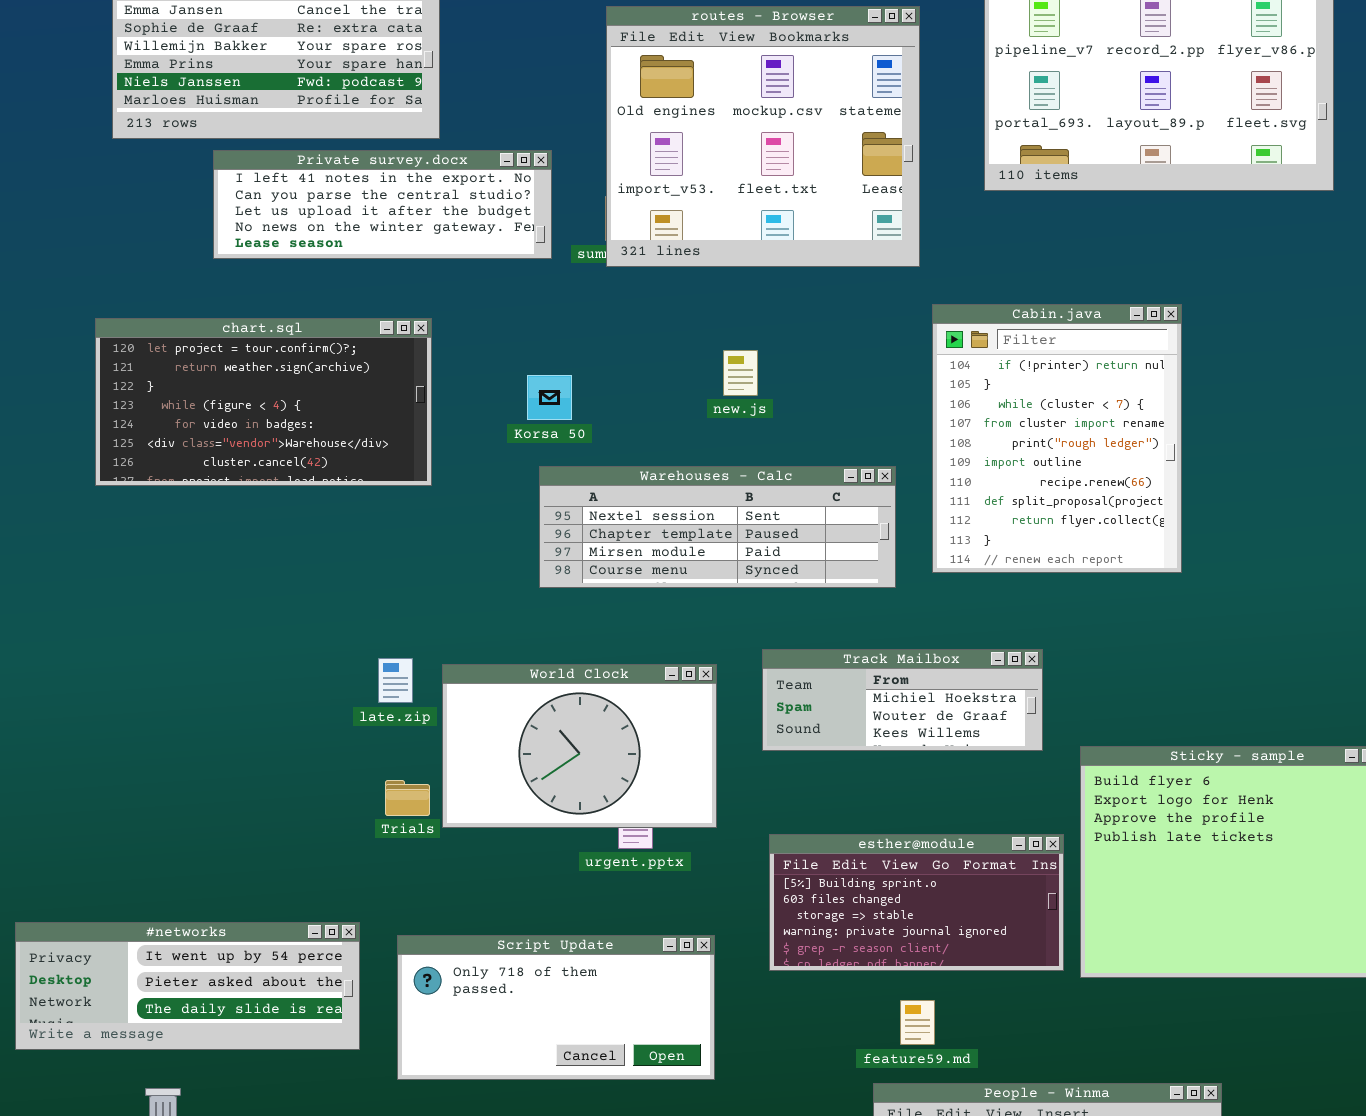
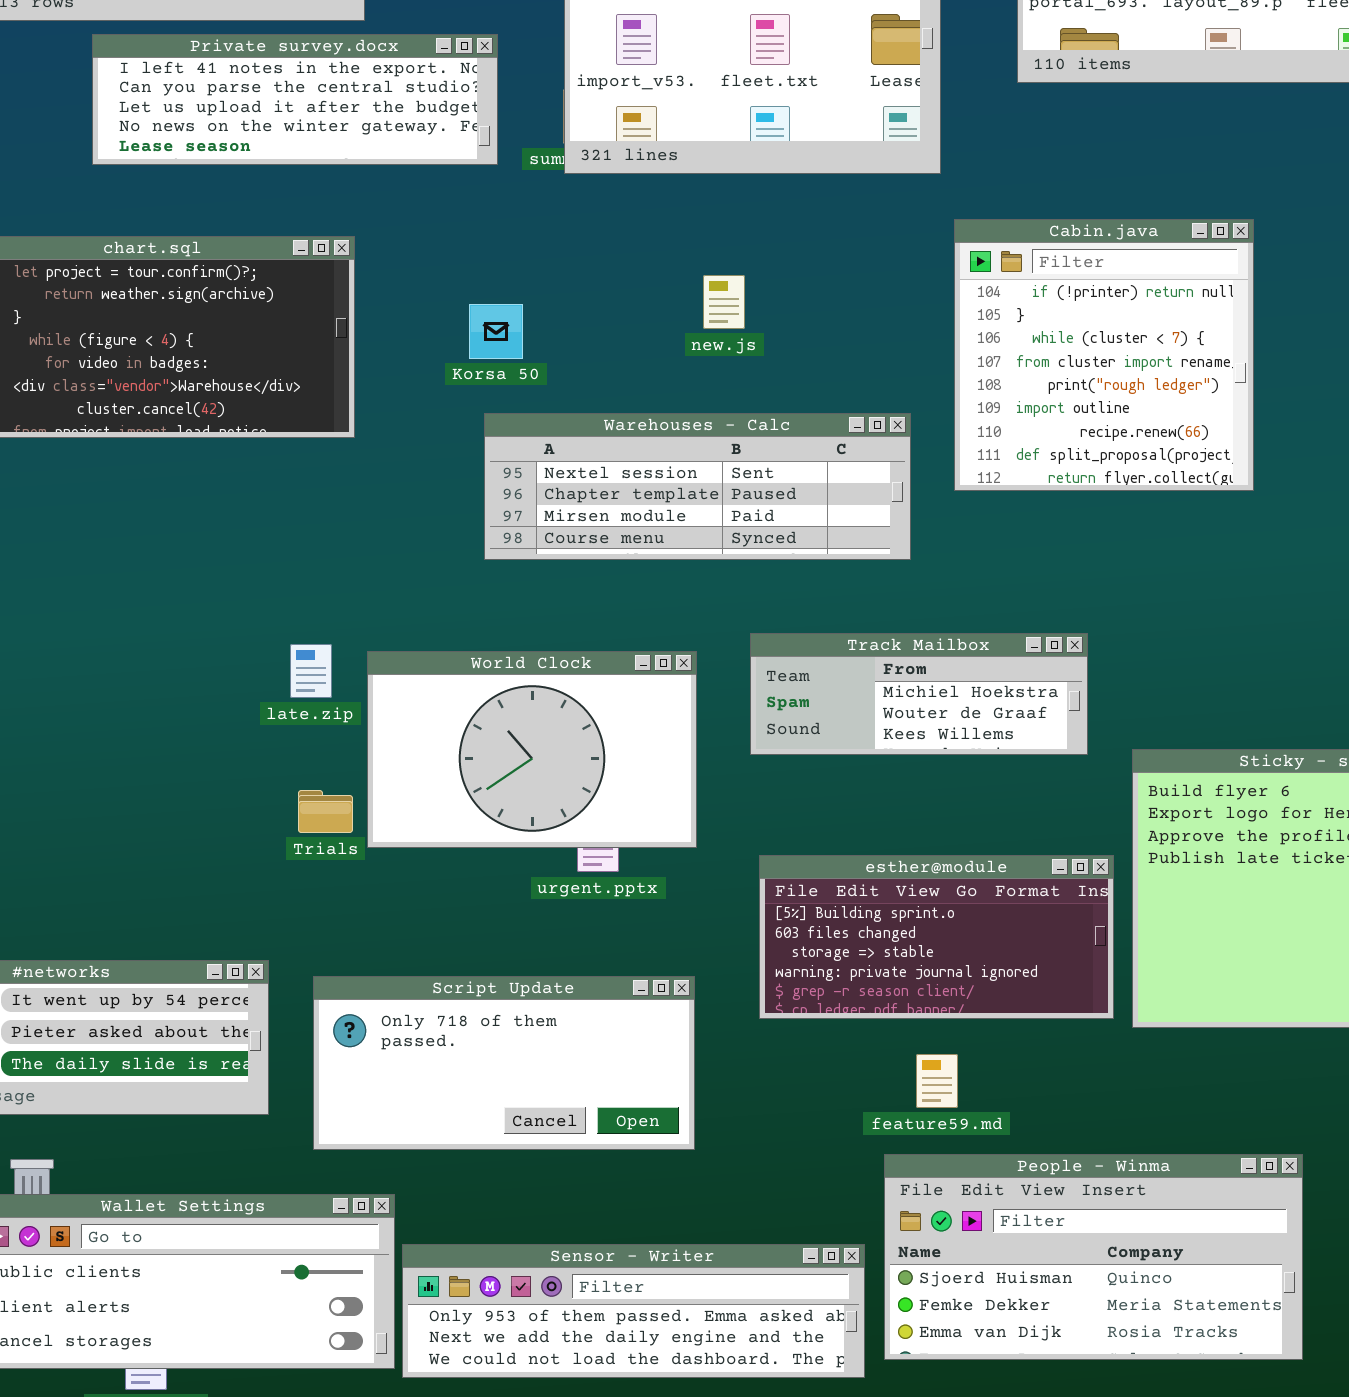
Cabin.java: [932,304,1182,573] -> [954,219,1254,491], resized

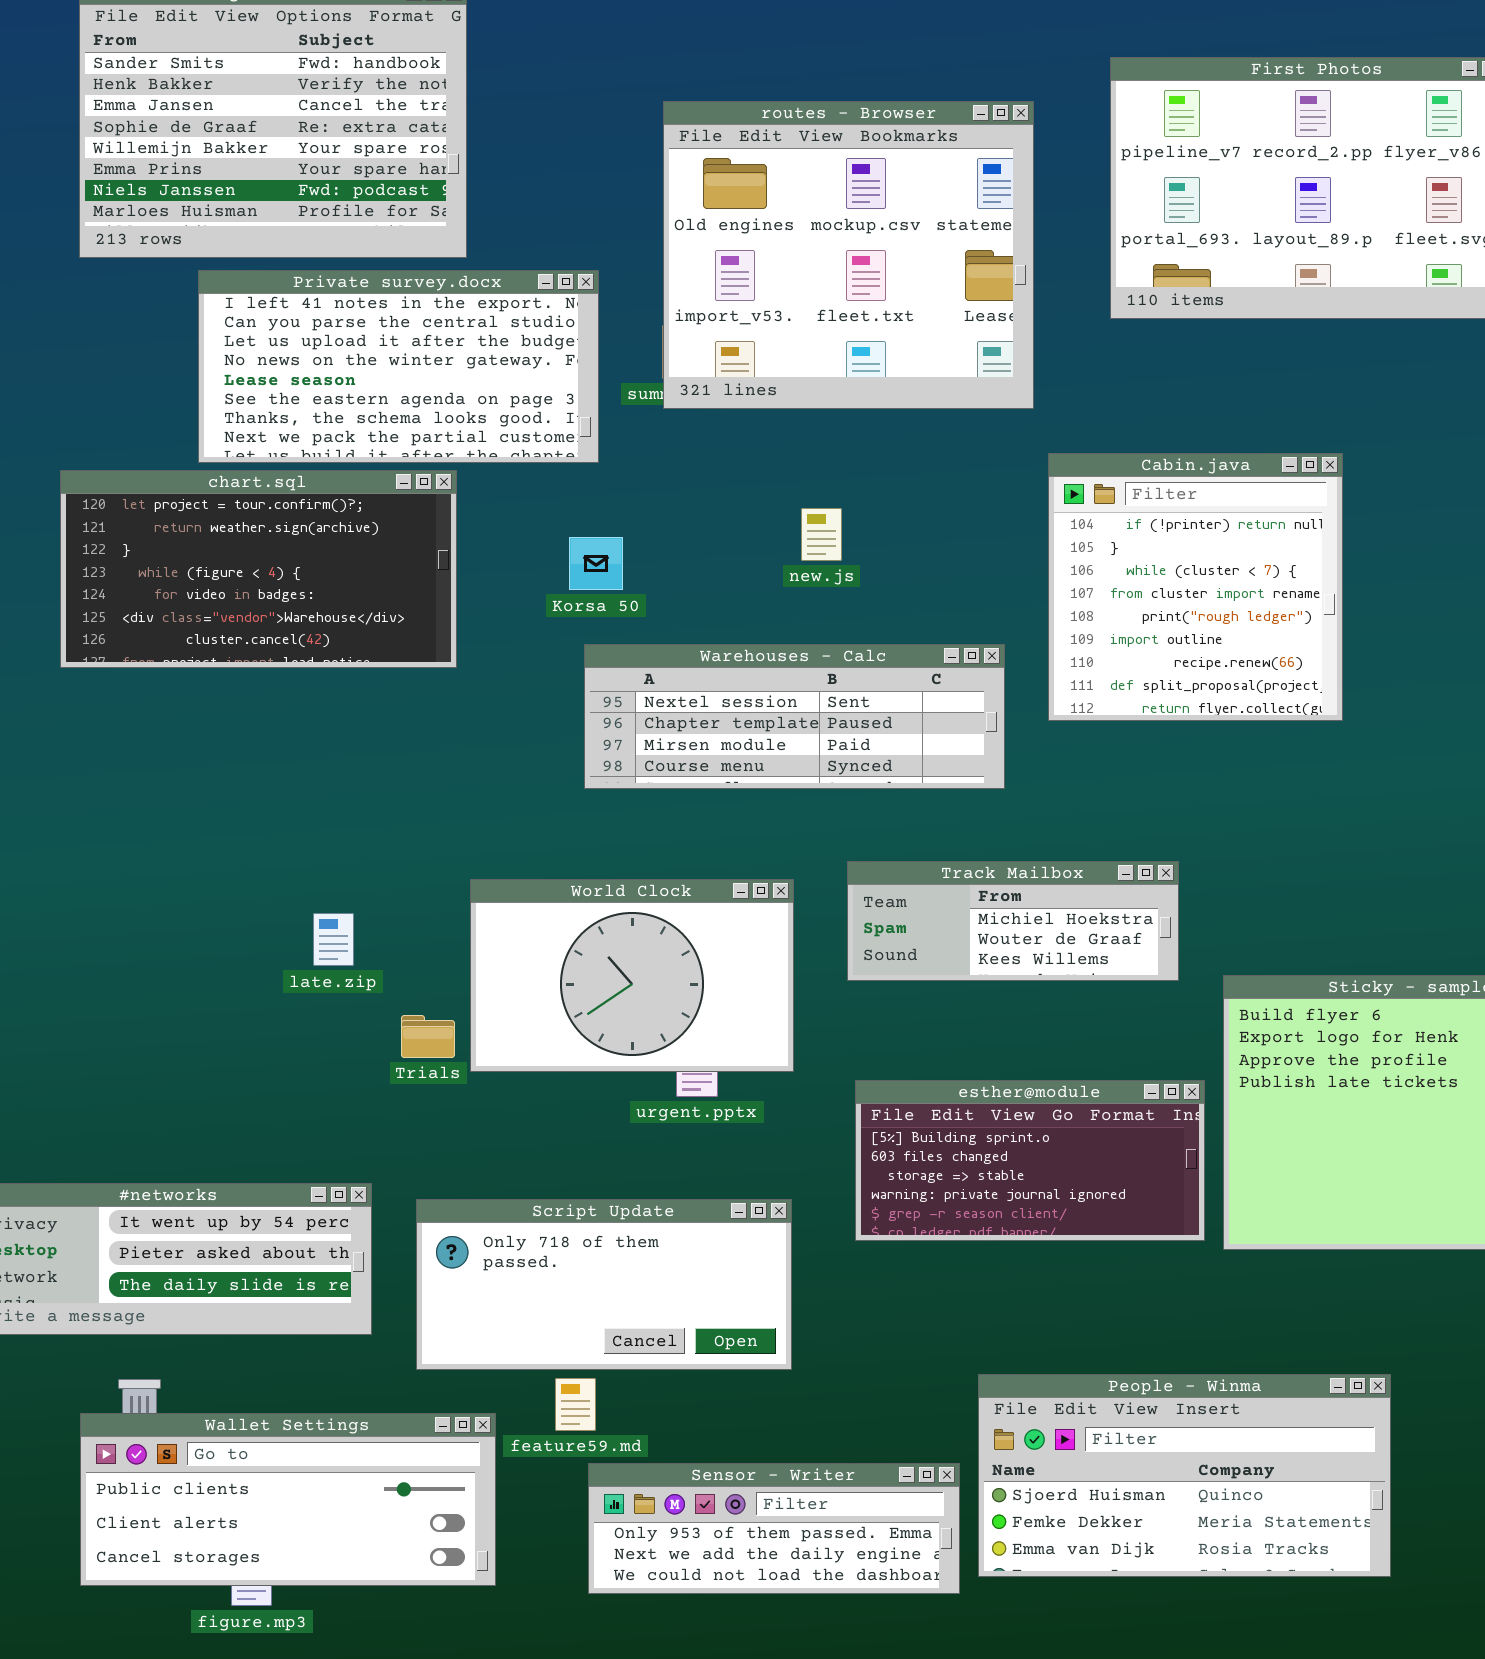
Private survey.docx: [92,34,498,165] -> [198,270,599,463], resized
late.zip: [290,644,332,698] -> [313,913,354,966], moved
feature59.md: [916,1054,958,1108] -> [555,1378,596,1431], moved
Sensor - Writer: [402,1244,865,1378] -> [588,1463,960,1594], resized

